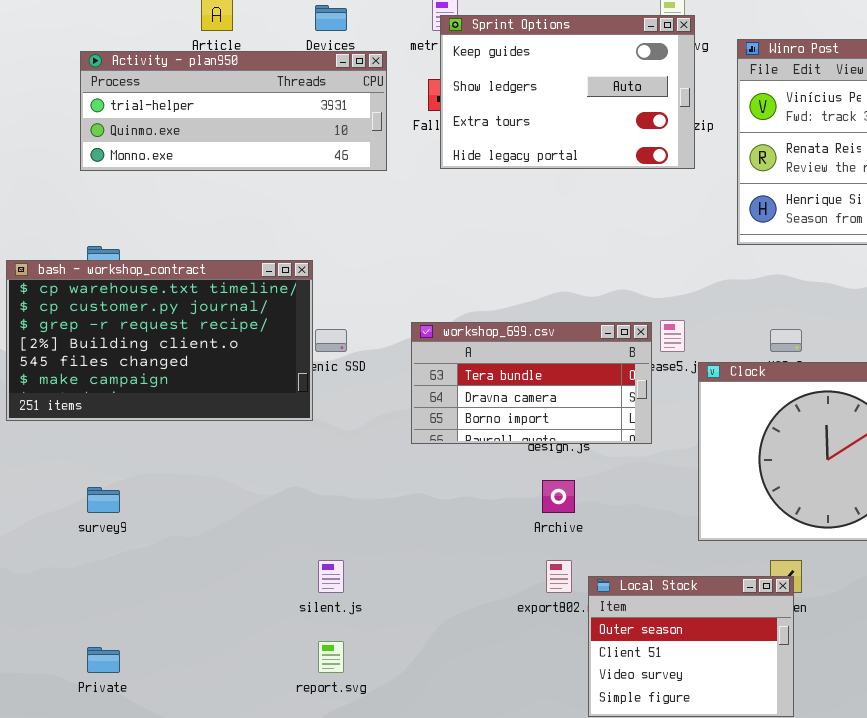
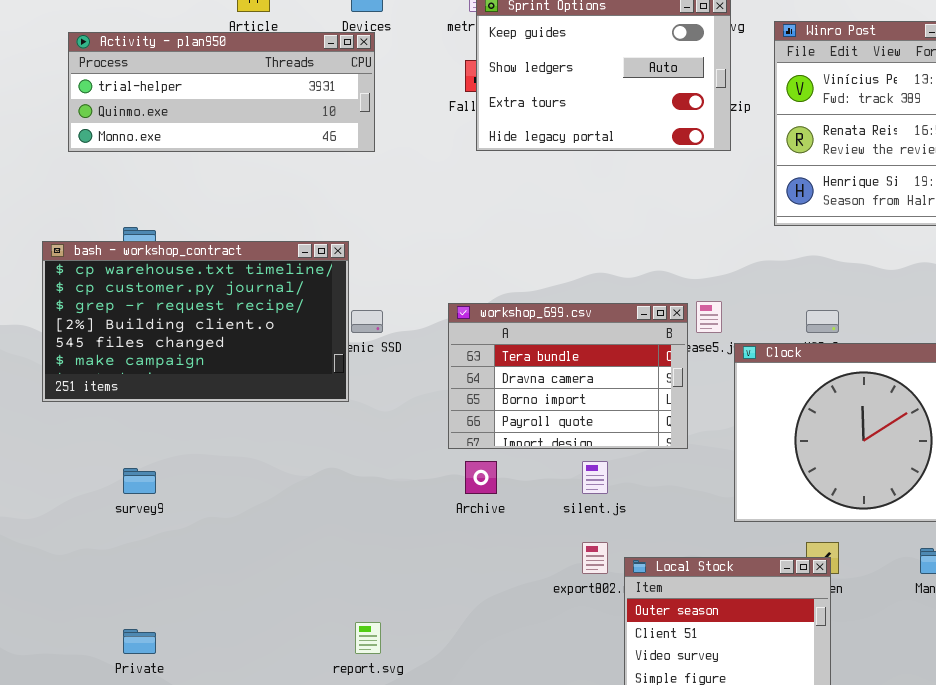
Activity - plan950: [80,51,387,171] -> [68,32,375,152], moved
workshop_699.csv: [411,322,652,444] -> [448,303,688,449], resized
Archive: [542,480,575,513] -> [465,461,497,494], moved
silent.js: [318,560,344,593] -> [582,461,608,494], moved

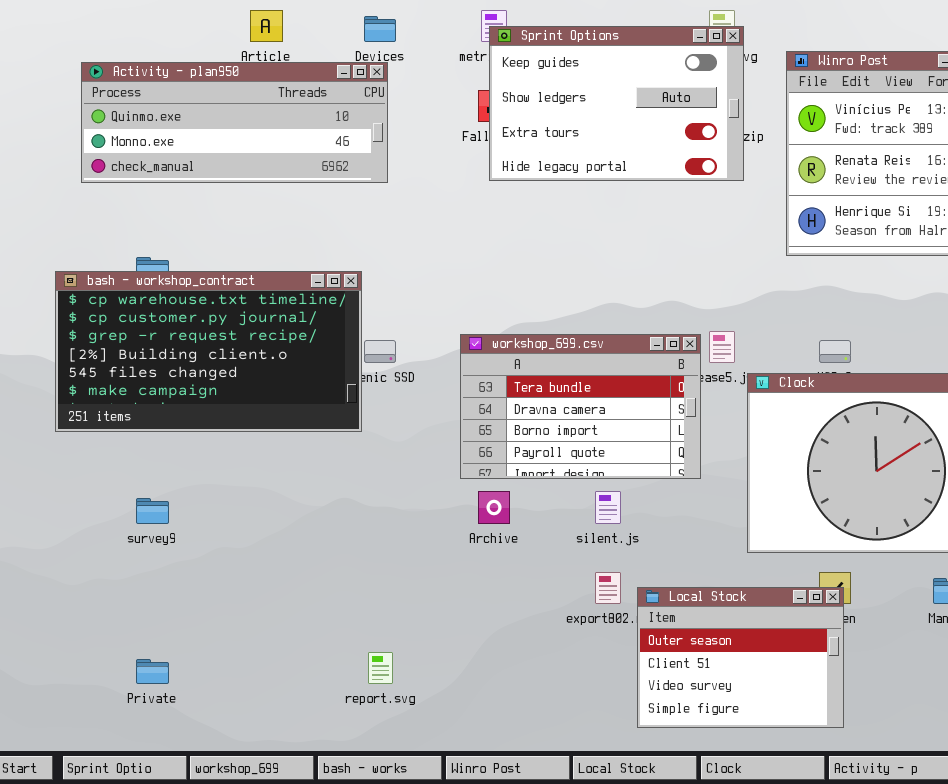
Activity - plan950: [68,32,375,152] -> [81,62,388,183], scrolled down 1 row

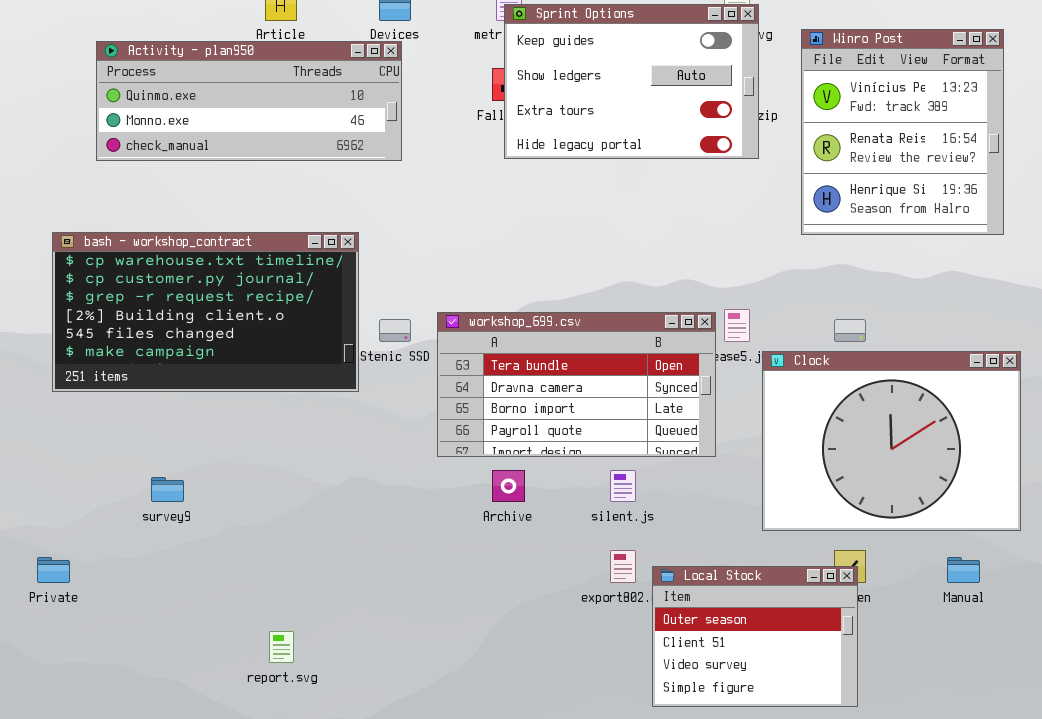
bash - workshop_contract: [55,271,362,432] -> [52,232,359,392], moved
workshop_699.csv: [460,334,701,479] -> [437,312,716,457], resized
report.svg: [368,652,393,684] -> [269,631,294,663], moved
Private: [136,659,169,684] -> [37,557,70,583], moved

